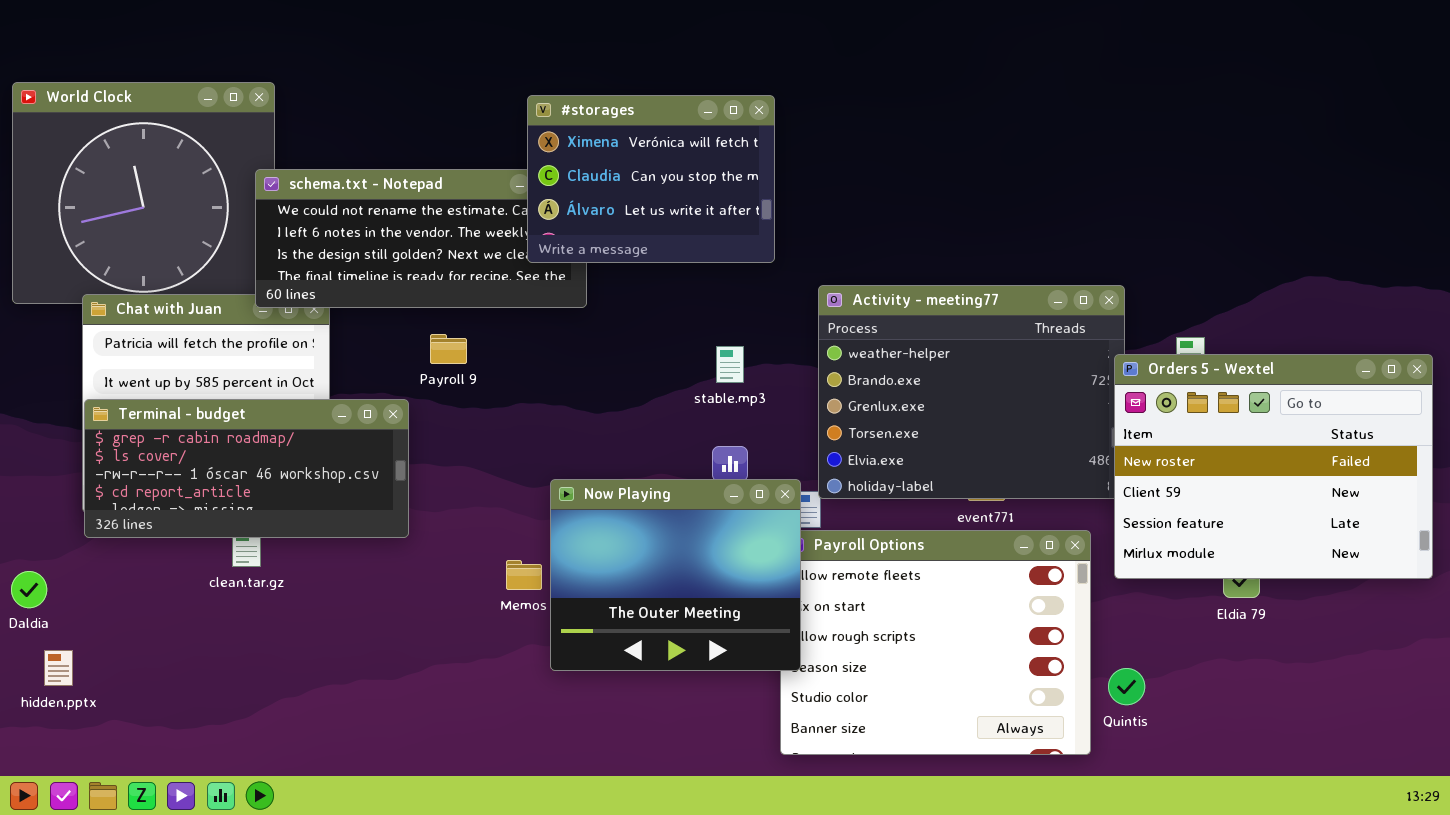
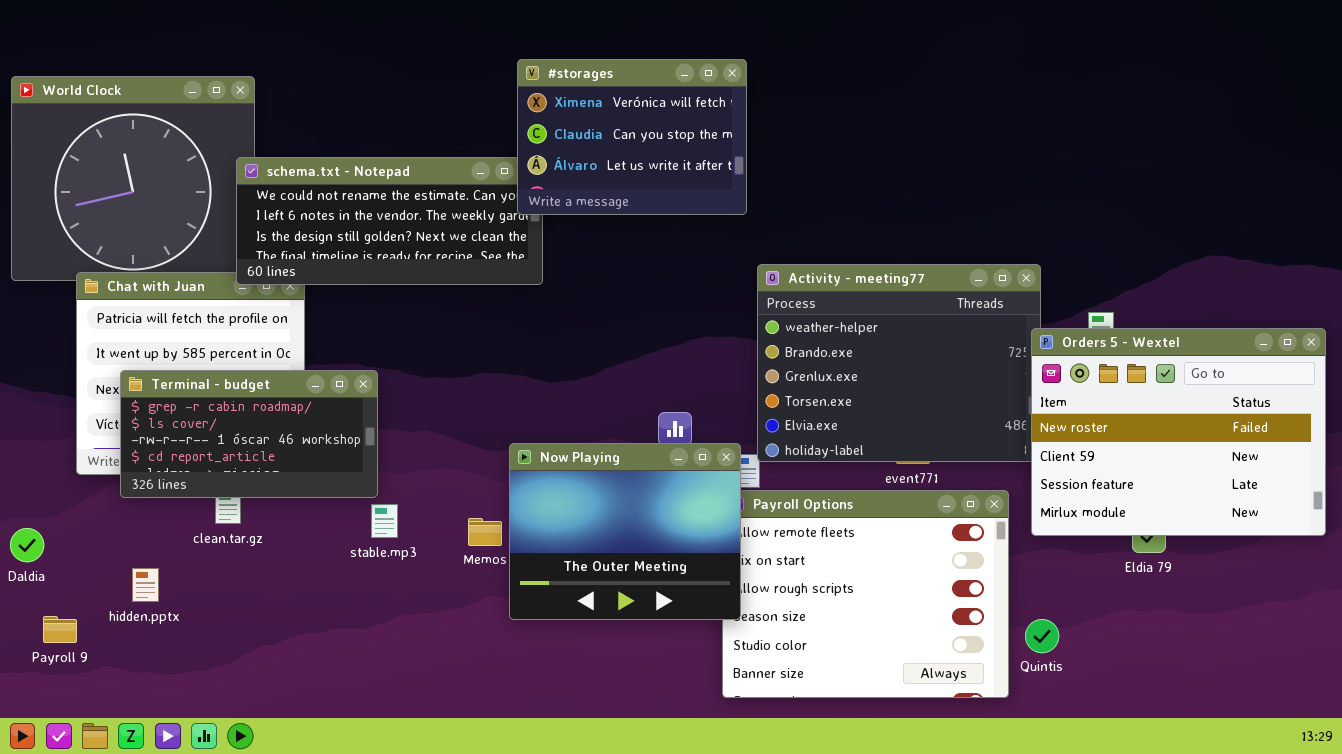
#storages: [527,95,775,263] -> [517,59,747,215], moved
Payroll 9: [430,334,467,364] -> [43,616,77,643], moved
stable.mp3: [716,346,744,383] -> [371,504,398,538], moved
Terminal - budget: [84,399,409,538] -> [120,370,378,498], resized
hidden.pptx: [44,650,73,686] -> [132,568,159,602], moved

